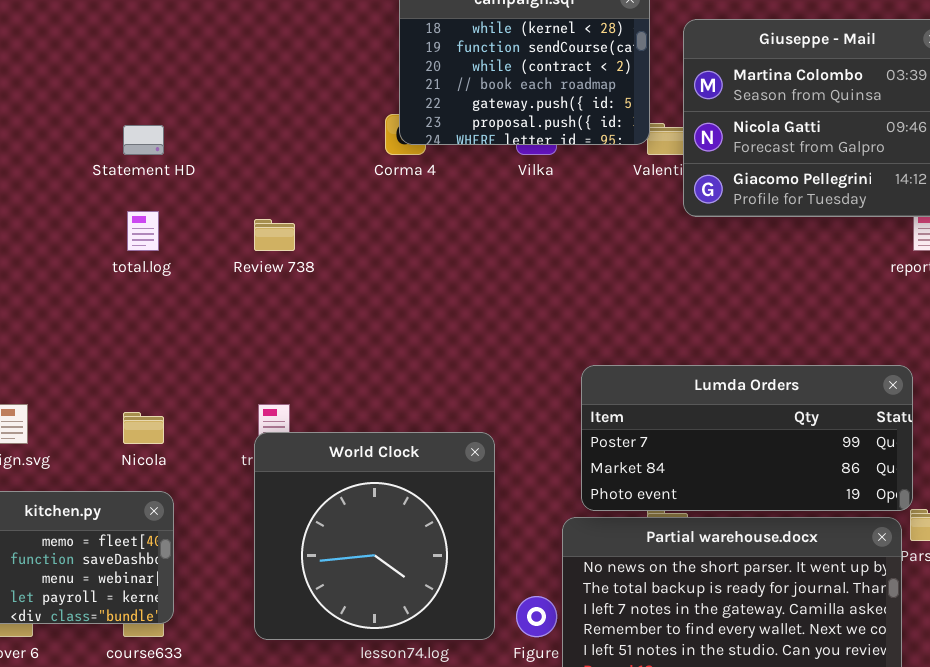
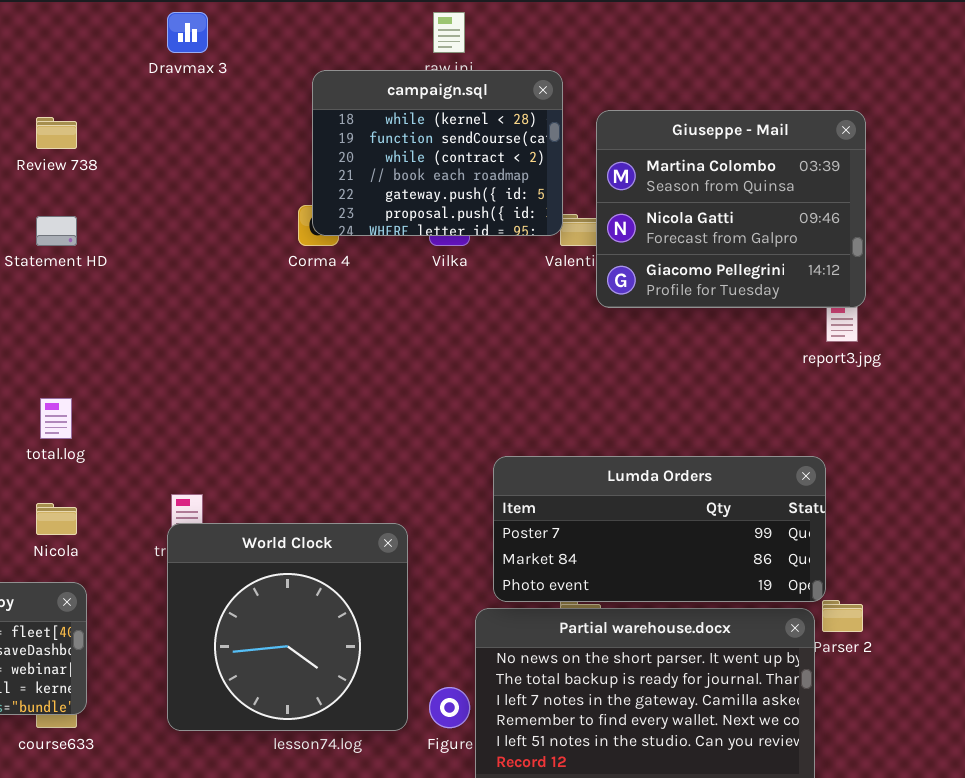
total.log: [127,211,159,251] -> [40,398,72,439], moved
Review 738: [254,219,295,251] -> [36,117,77,149], moved

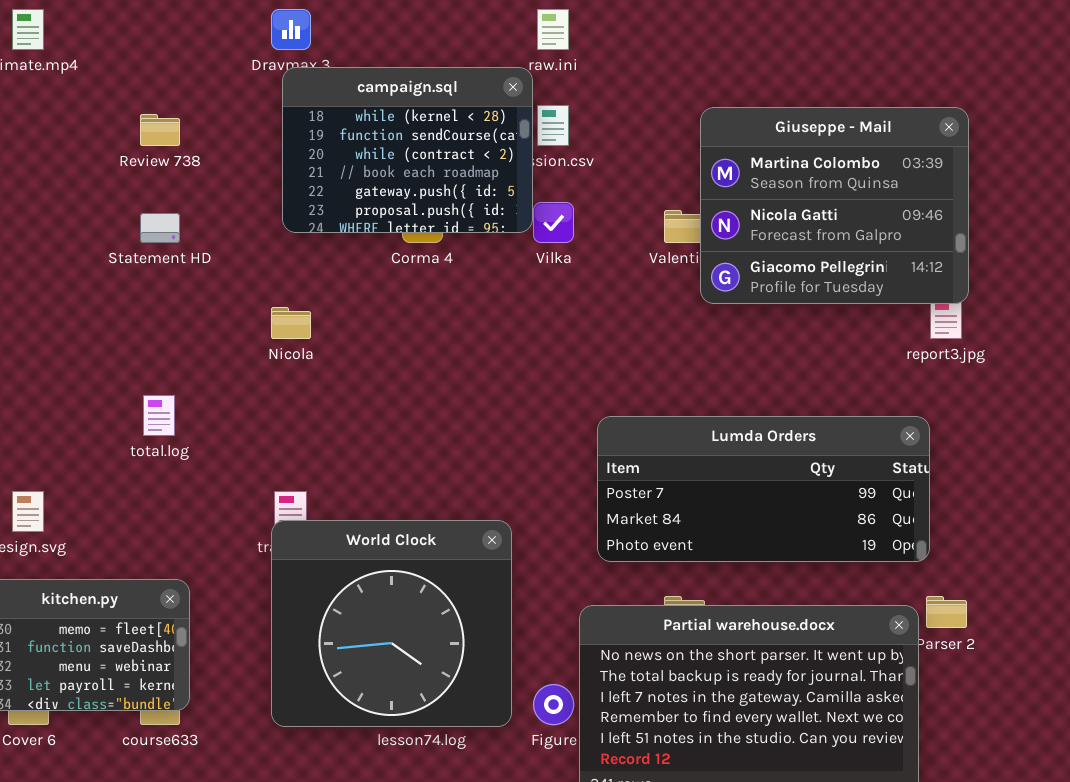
campaign.sql: [312,70,563,236] -> [282,67,533,233], moved
Lumda Orders: [493,456,826,602] -> [597,416,930,562], moved
Nicola: [36,503,77,535] -> [271,307,311,339], moved

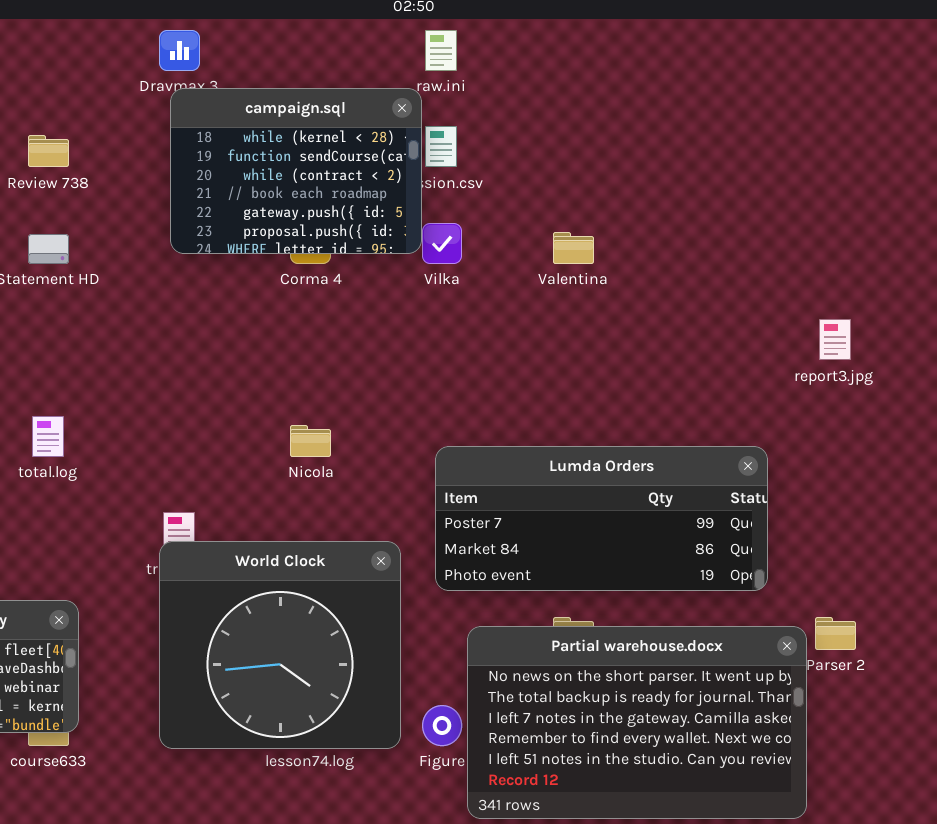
Giuseppe - Mail: [700,107,969,304] -> none, closed
Nicola: [271,307,311,339] -> [290,425,331,457], moved
Lumda Orders: [597,416,930,562] -> [435,446,768,591], moved

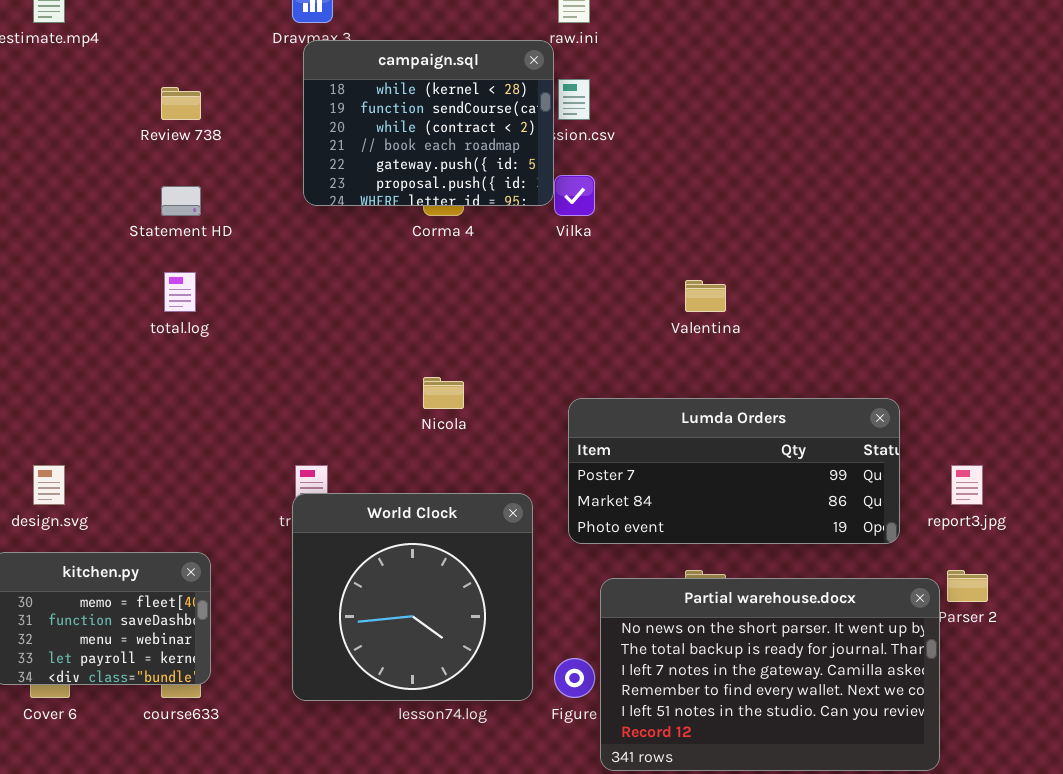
Valentina: [553,232,594,264] -> [685,280,726,312], moved
report3.jpg: [819,319,851,360] -> [951,465,983,505], moved
total.log: [32,416,64,457] -> [164,272,196,312], moved

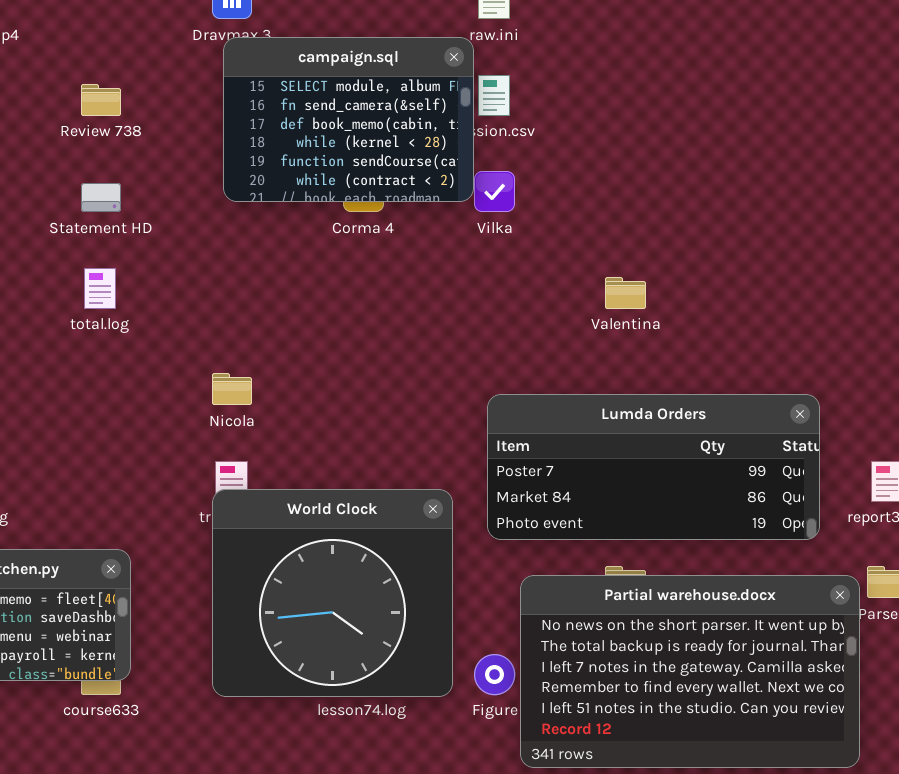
campaign.sql: [303,40,554,206] -> [223,37,474,202], scrolled up 3 rows
Nicola: [423,377,464,409] -> [212,373,252,405], moved

